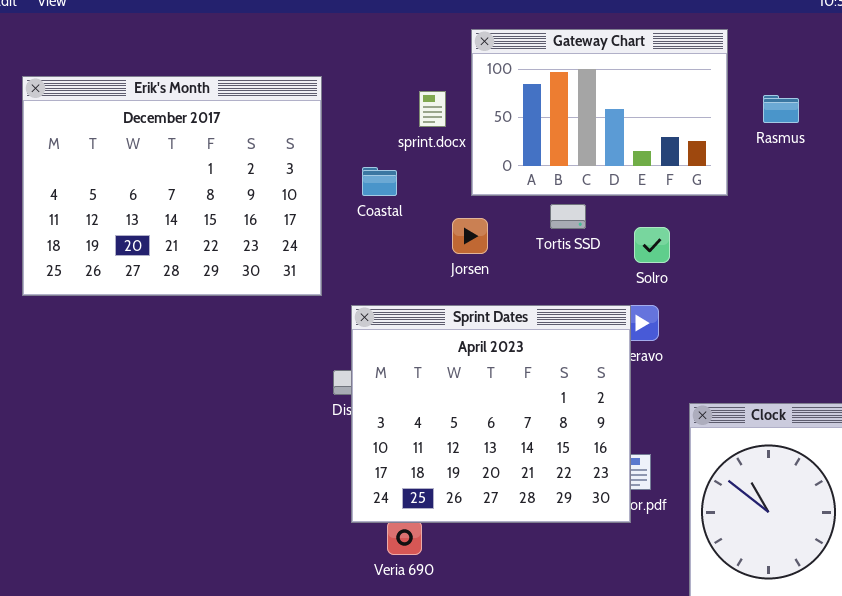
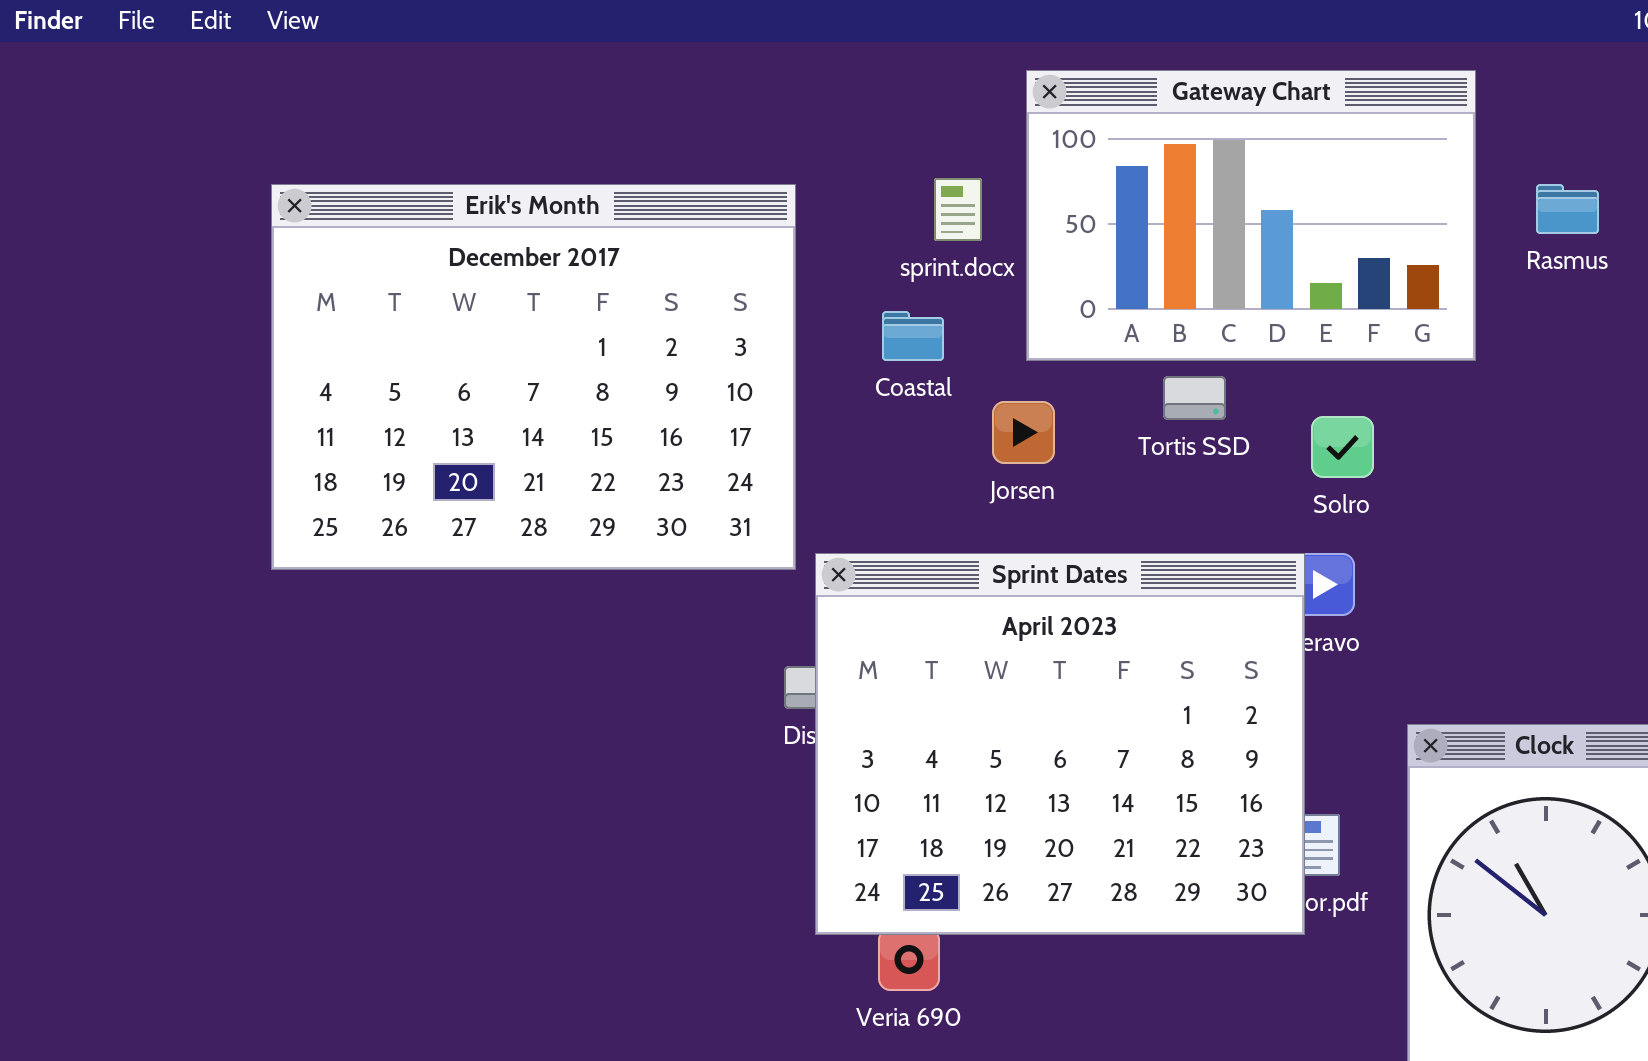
Erik's Month: [22,76,322,296] -> [271,184,796,570], moved
Coastal: [362,167,397,196] -> [882,311,944,361], moved

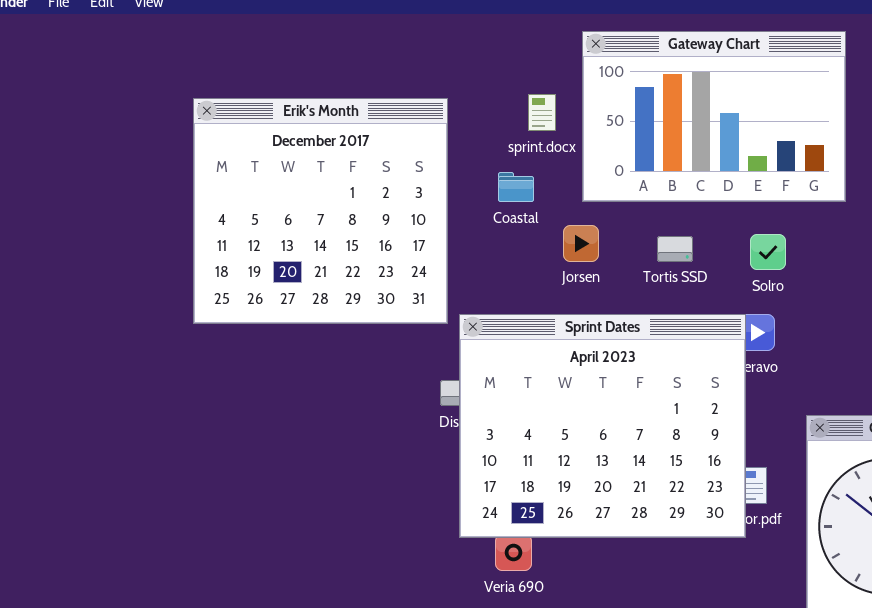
Erik's Month: [271,184,796,570] -> [193,98,448,324], resized
Tortis SSD: [1163,376,1226,420] -> [657,236,693,262], moved

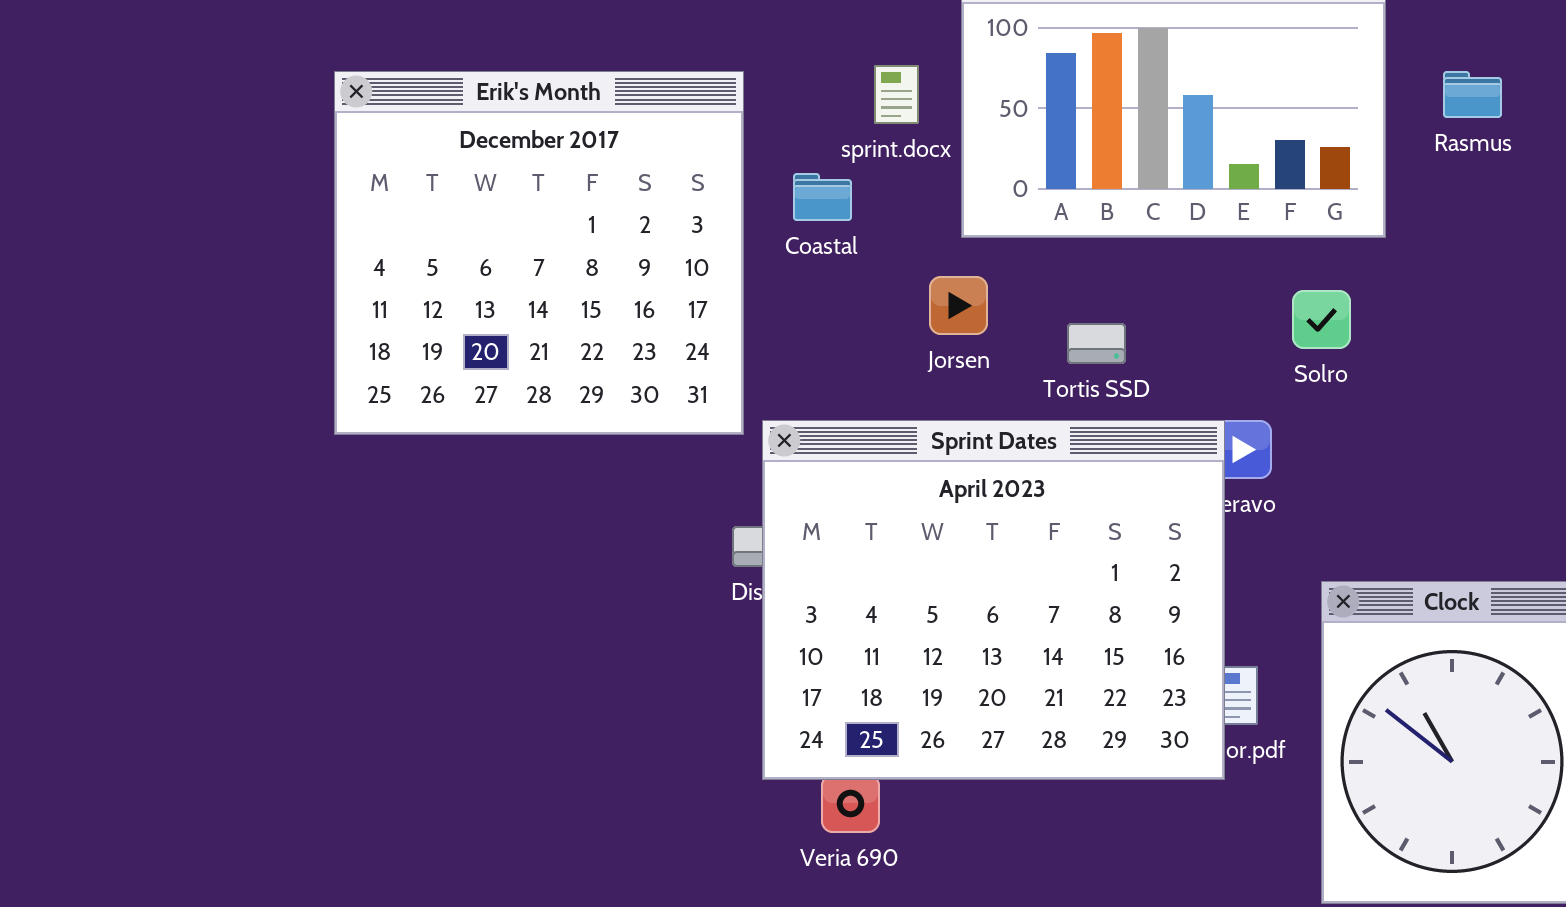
Coastal: [498,172,534,202] -> [793,173,852,221], moved
Solro: [750,234,786,270] -> [1292,290,1351,349], moved
Tortis SSD: [657,236,693,262] -> [1067,323,1126,364], moved

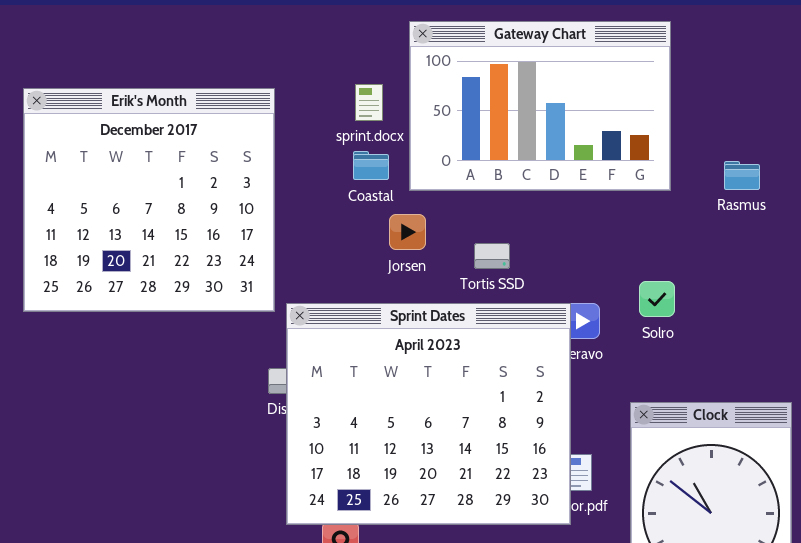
Rasmus: [1443,71,1502,118] -> [724,161,760,190], moved
Coastal: [793,173,852,221] -> [353,151,389,180], moved
Solro: [1292,290,1351,349] -> [639,281,675,317], moved

